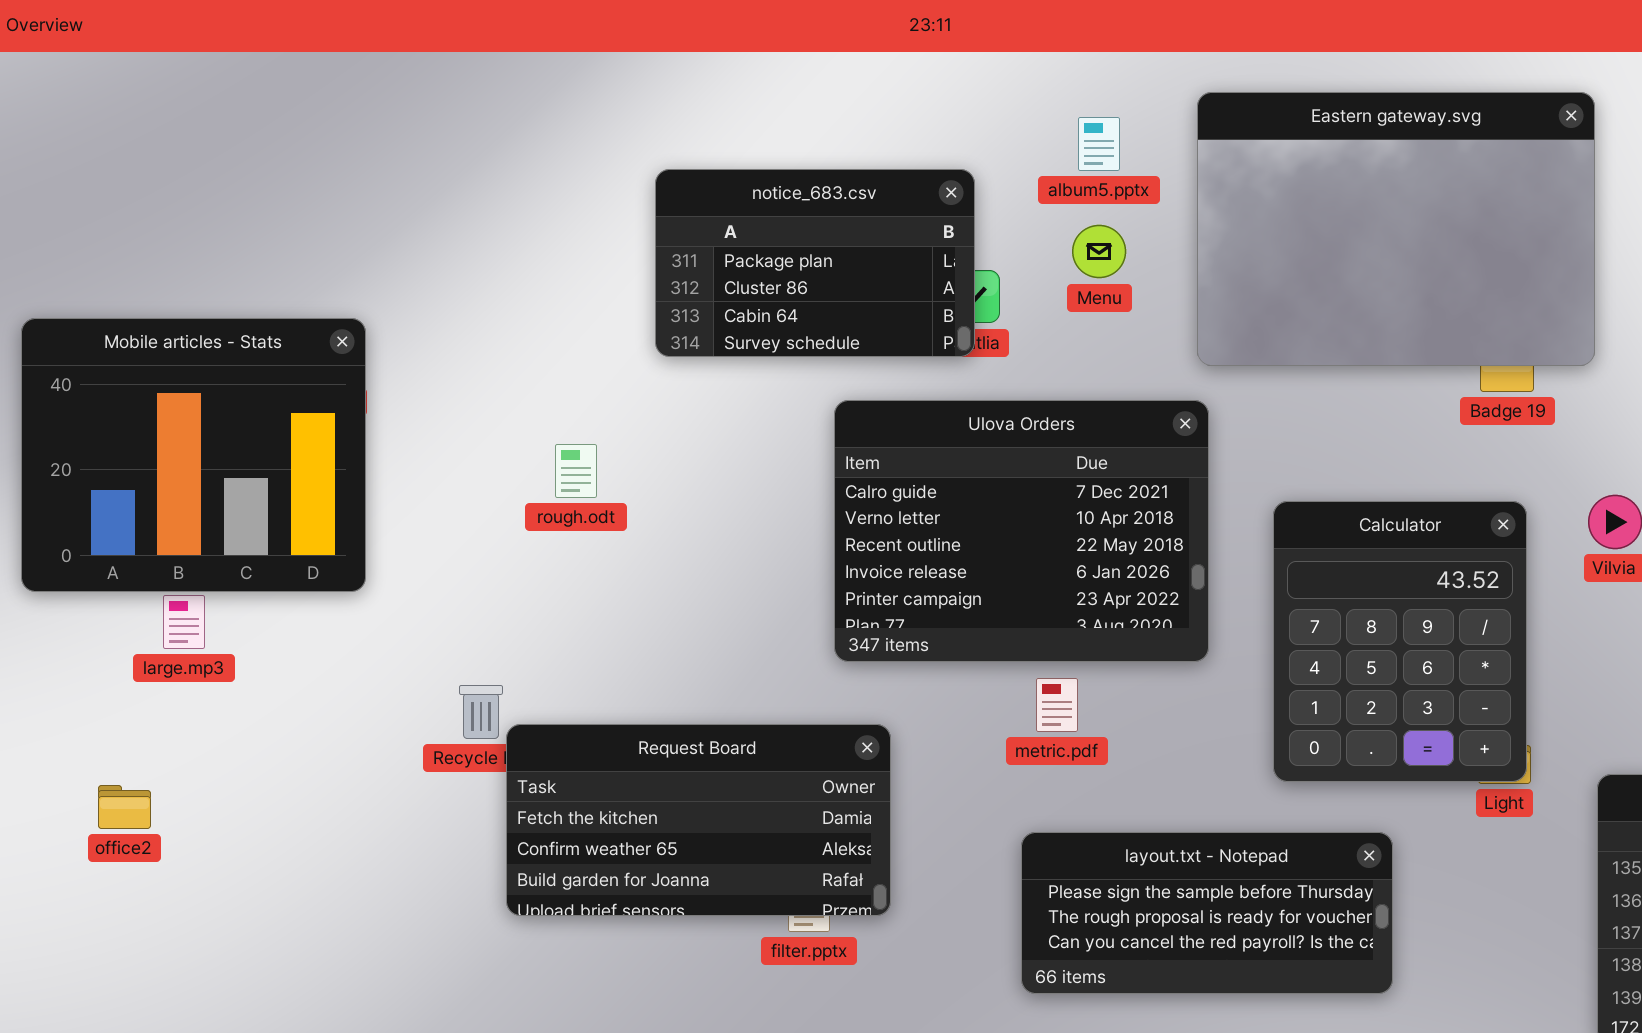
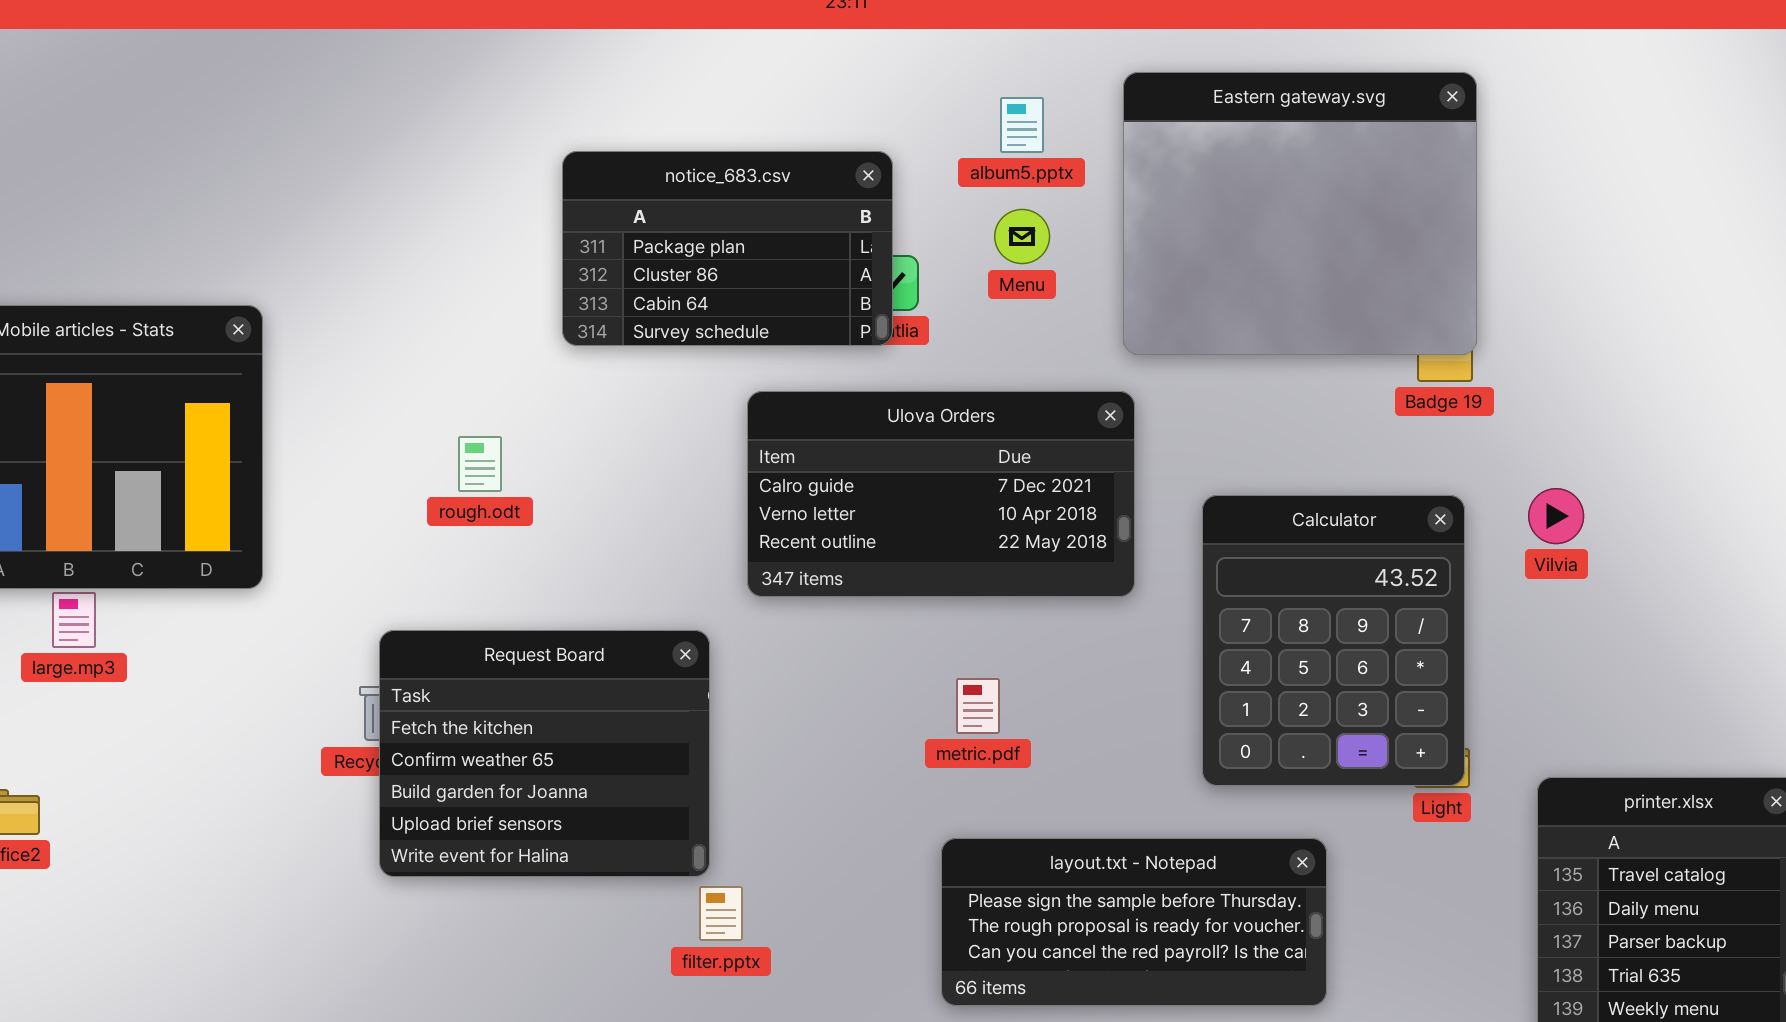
Eastern gateway.svg: [1197,92,1595,366] -> [1123,72,1477,355], resized
Ulova Orders: [834,400,1209,662] -> [747,391,1135,597], resized
Request Board: [506,724,891,916] -> [379,630,710,877], moved, resized

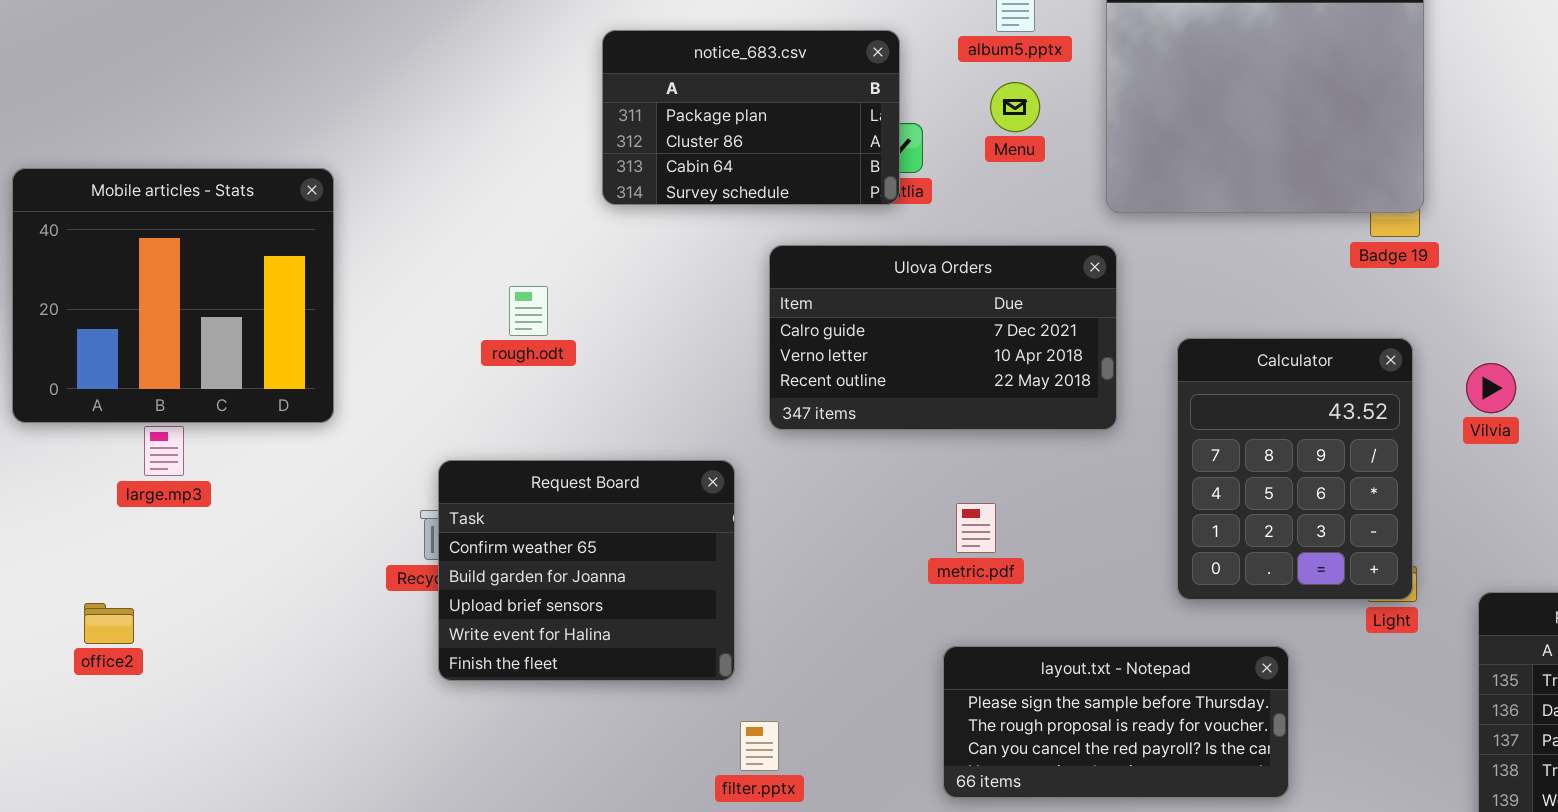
Vilvia: [1528,488,1584,544] -> [1466,363,1516,413], moved
Request Board: [379,630,710,877] -> [438,460,735,681], scrolled down 1 row
filter.pptx: [699,886,743,941] -> [740,721,779,771], moved

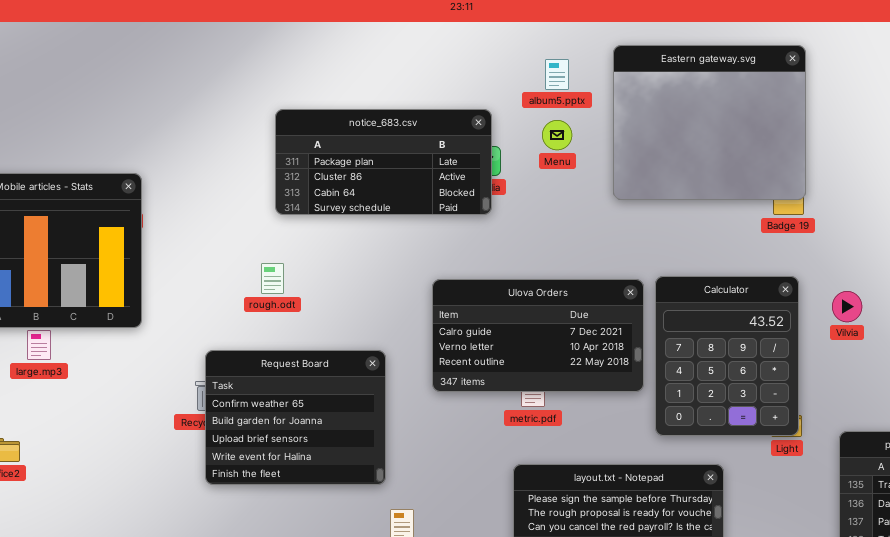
notice_683.csv: [602,30,900,205] -> [275,109,492,215], moved, resized
Ulova Orders: [769,245,1117,430] -> [432,279,644,392], moved
rough.odt: [509,286,548,336] -> [261,263,284,294], moved

